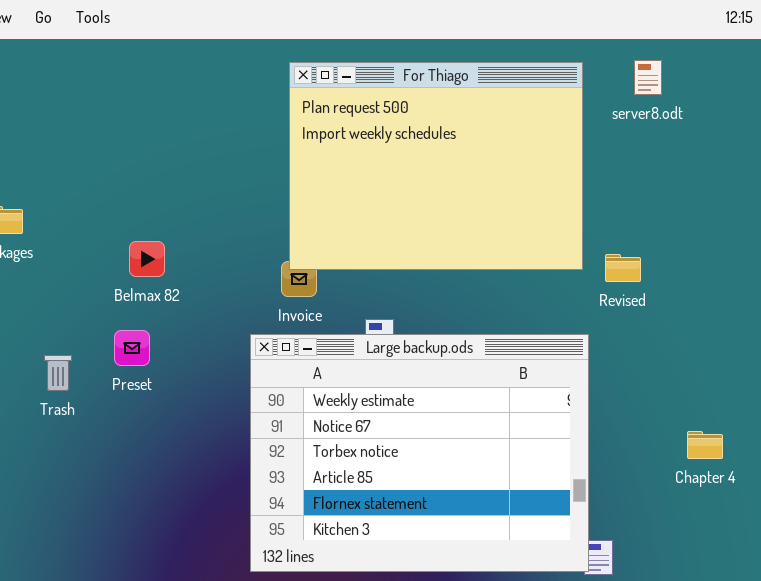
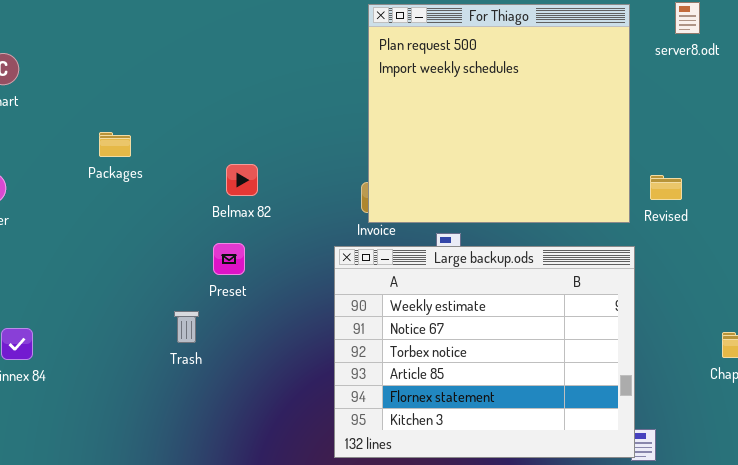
For Thiago: [289,62,583,270] -> [368,4,630,223], resized
Trash: [44,355,72,391] -> [174,311,199,343], moved

